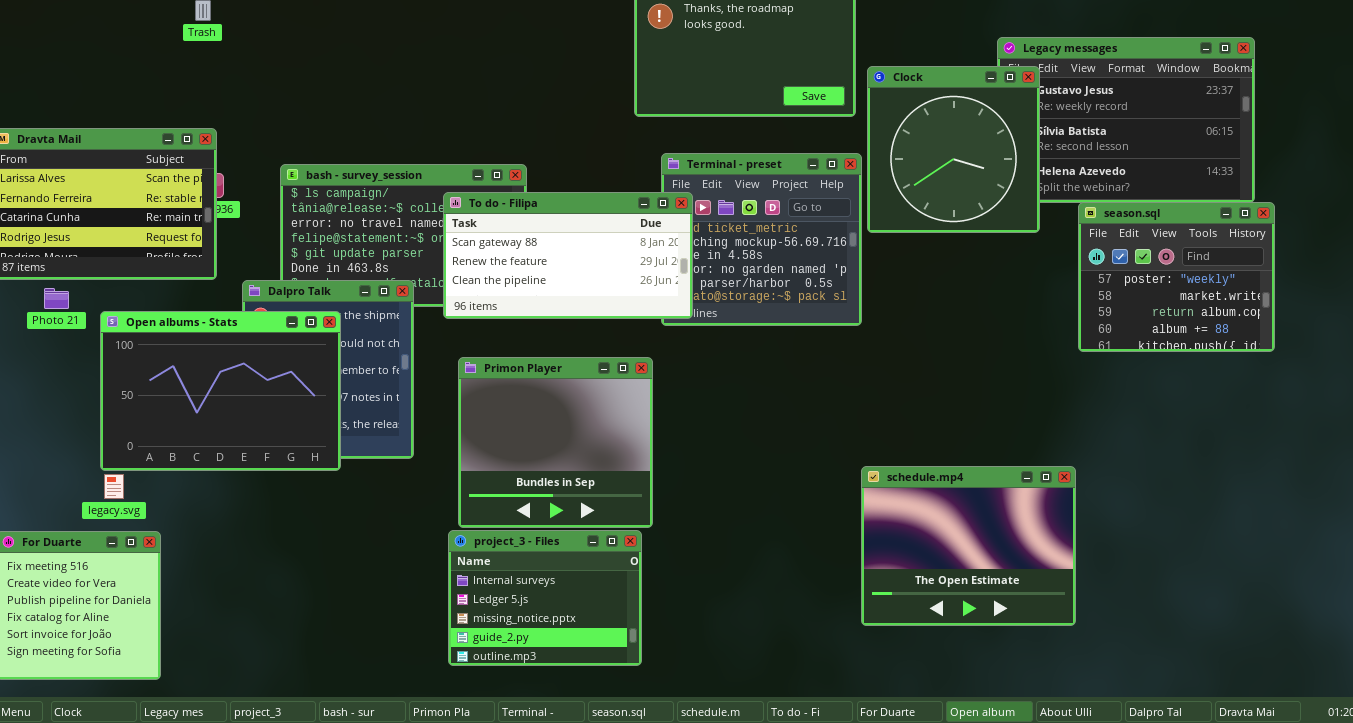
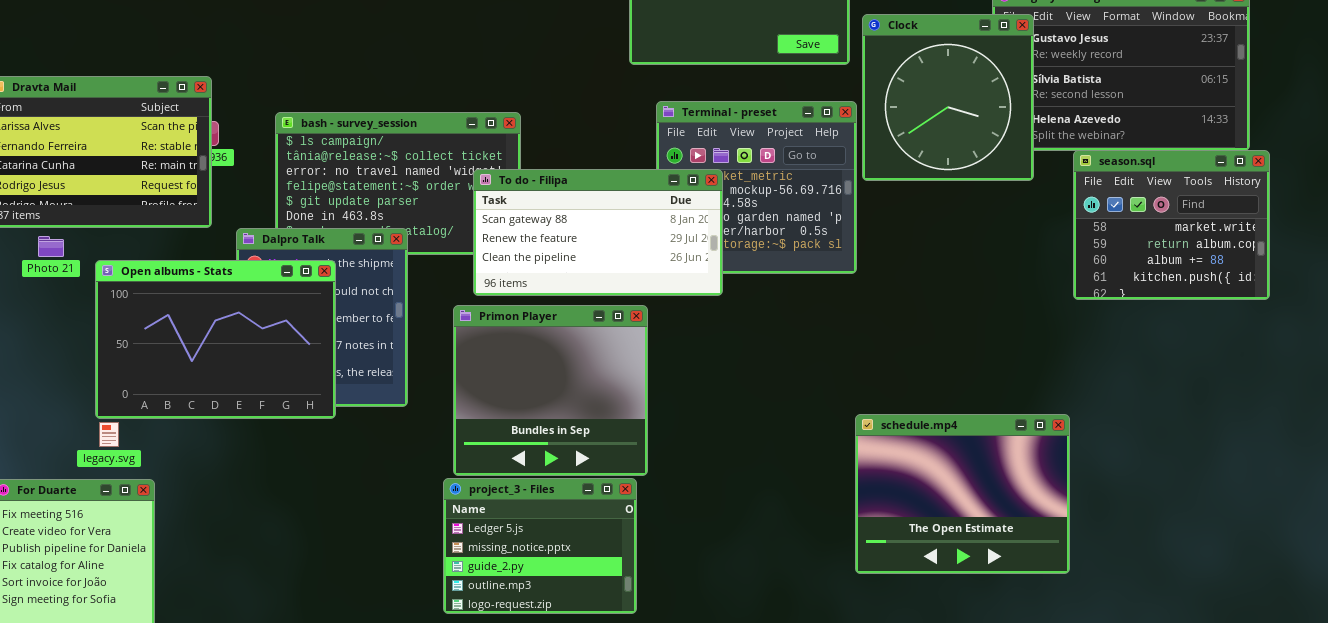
To do - Filipa: [443,192,693,319] -> [473,169,723,296], moved
season.sql: [1078,202,1275,352] -> [1073,150,1270,300], scrolled down 1 row
project_3 - Files: [448,530,642,666] -> [443,478,637,614], scrolled down 1 row

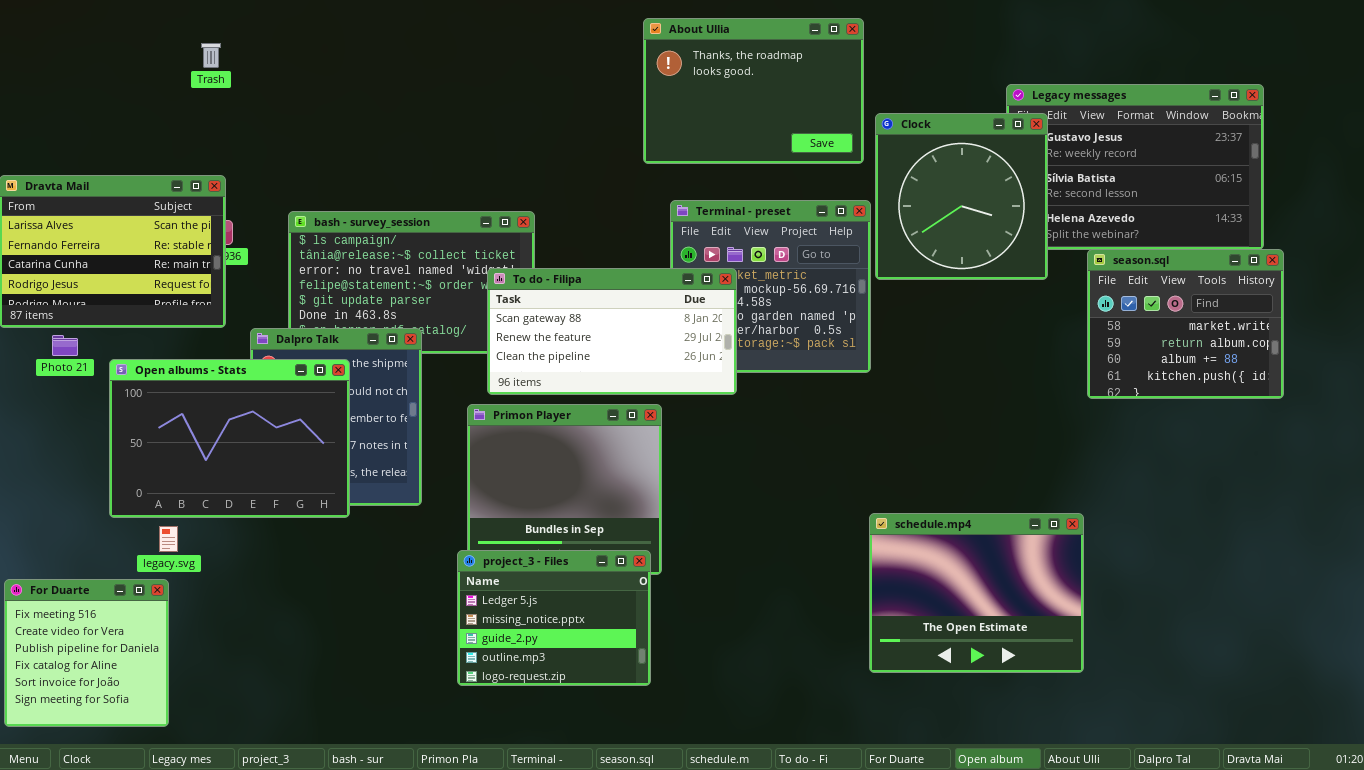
legacy.svg: [99,422,119,447] -> [159,526,178,552], moved
project_3 - Files: [443,478,637,614] -> [457,550,651,686], moved

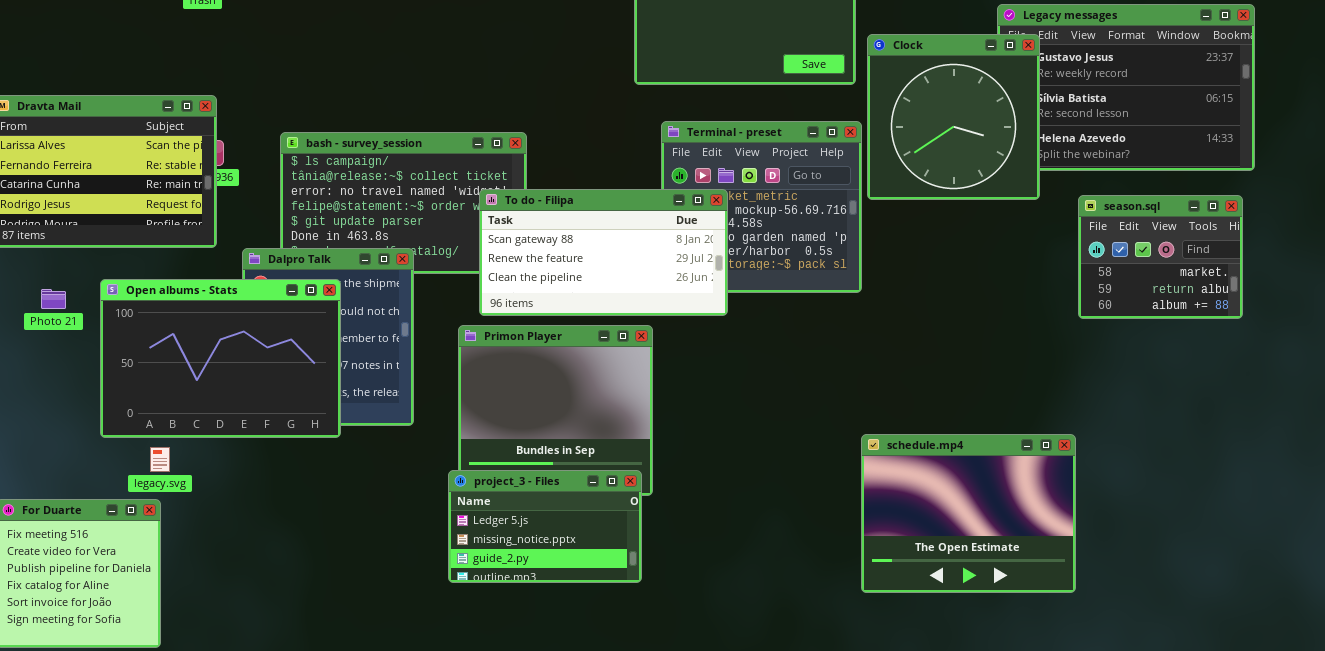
season.sql: [1087,249,1284,399] -> [1078,195,1243,319], resized
Photo 21: [52,335,78,356] -> [41,289,66,309], moved
project_3 - Files: [457,550,651,686] -> [448,470,642,583], resized

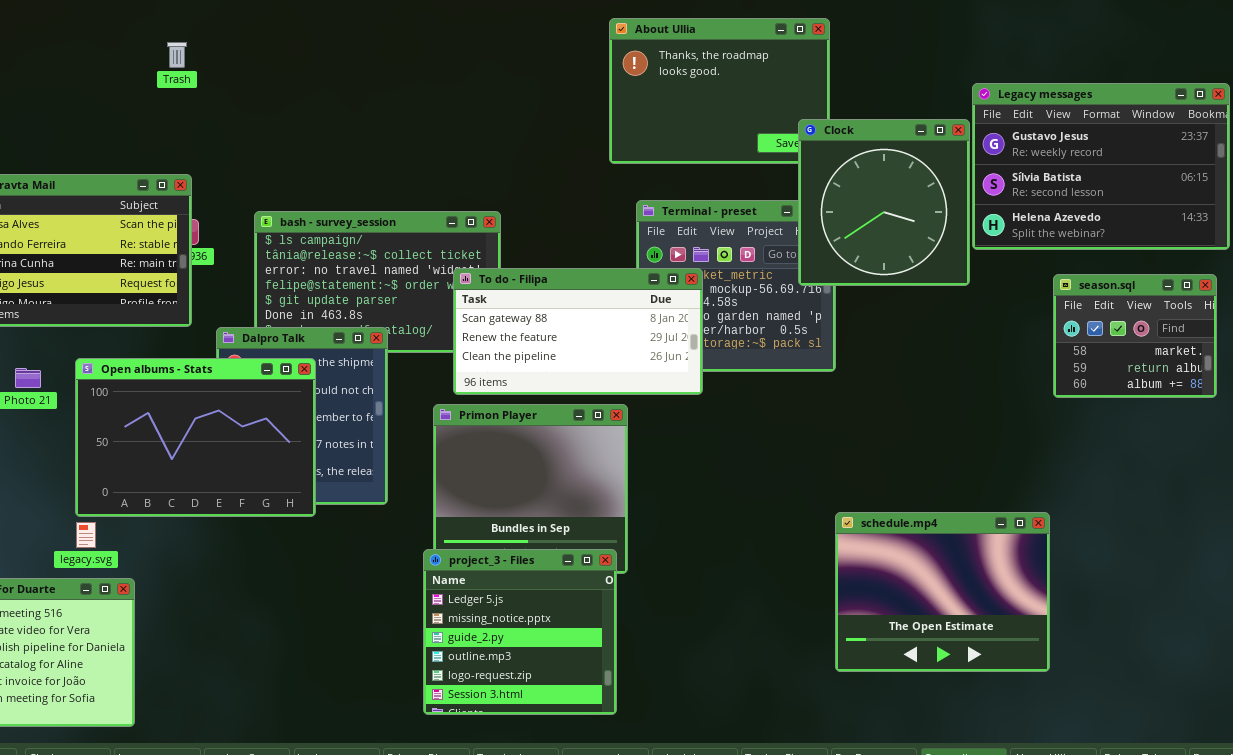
Clock: [867,34,1040,200] -> [798,119,970,286], moved
legacy.svg: [150,447,170,472] -> [76,522,96,548], moved
project_3 - Files: [448,470,642,583] -> [423,549,617,715], resized

